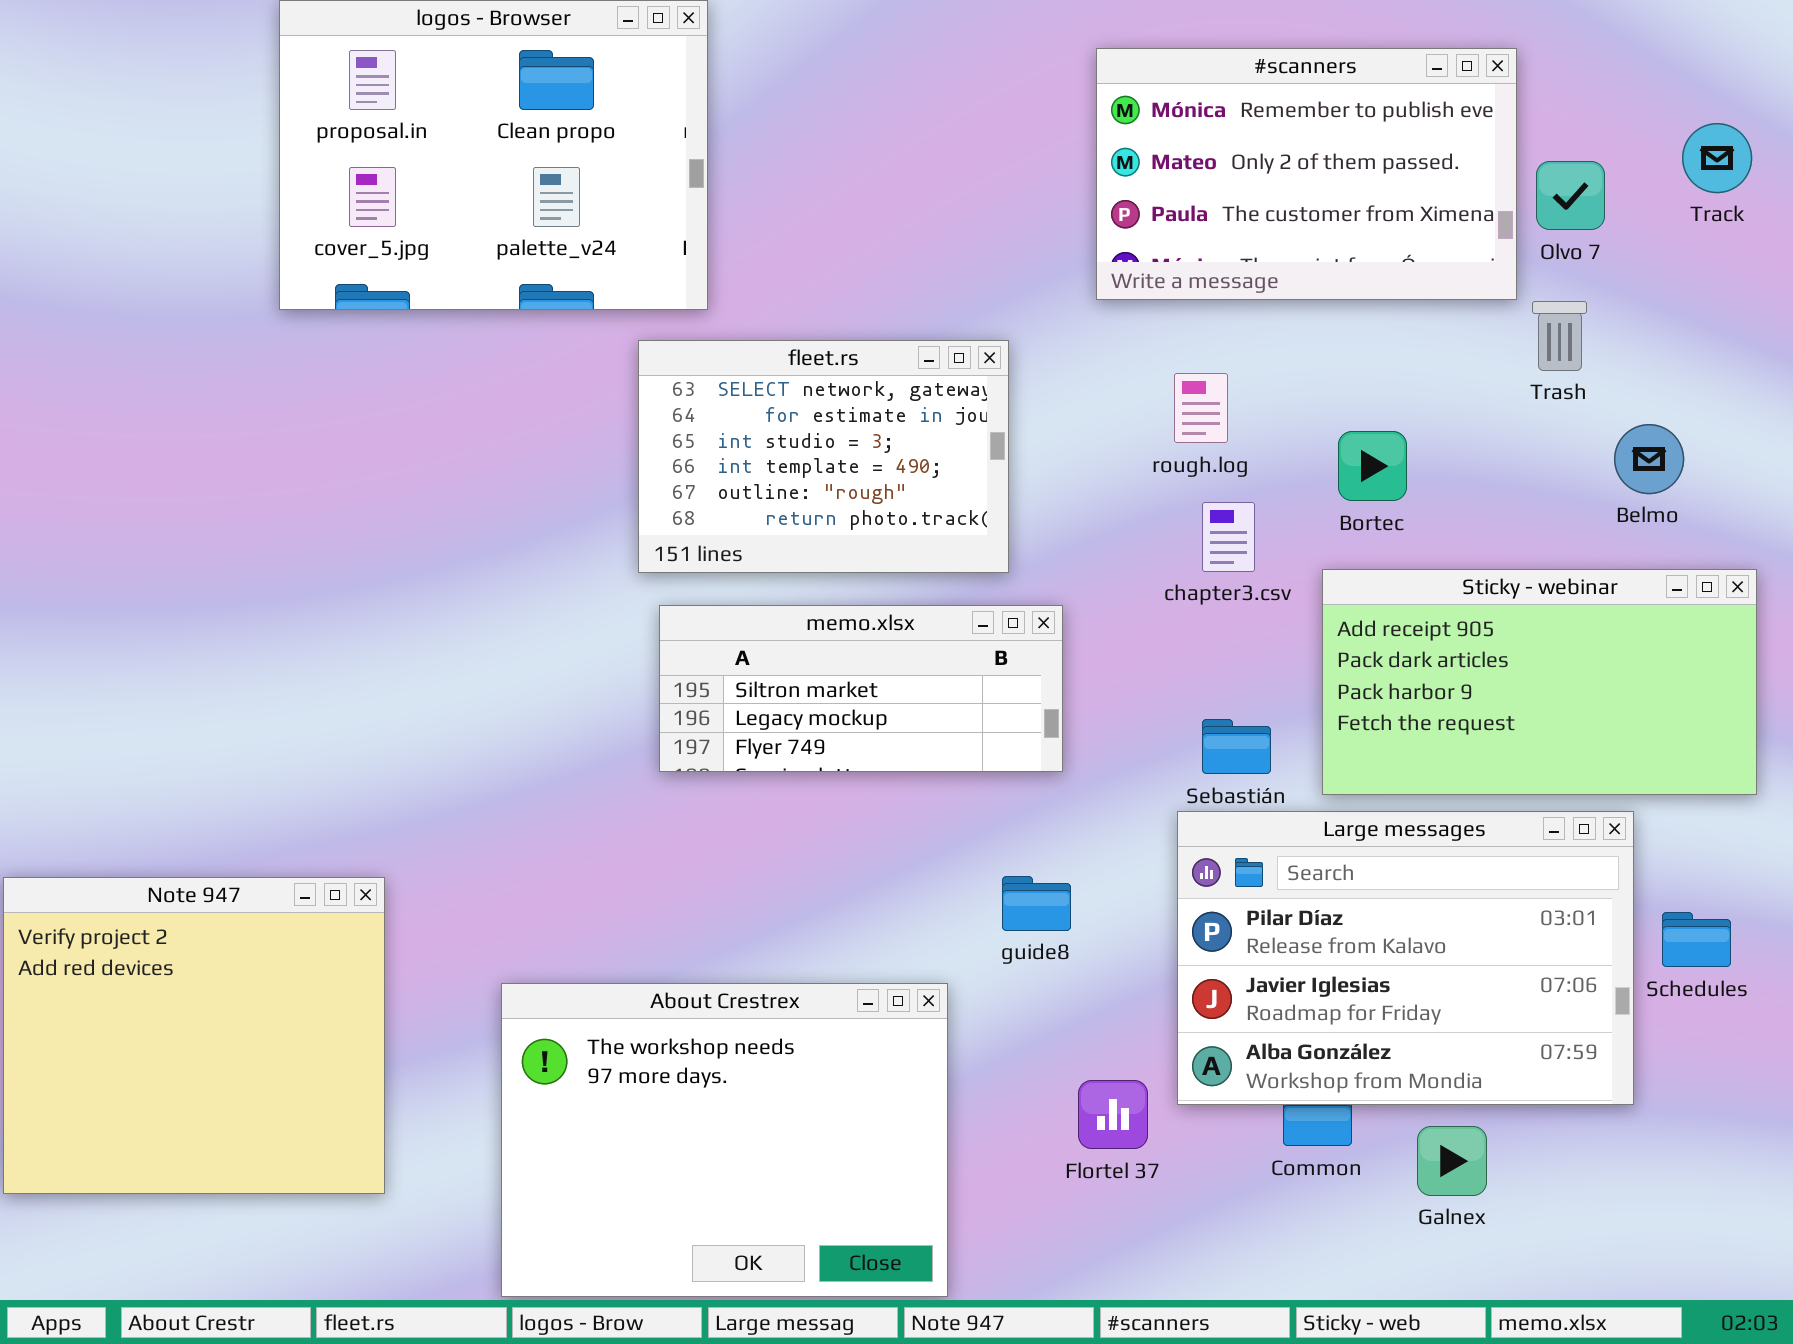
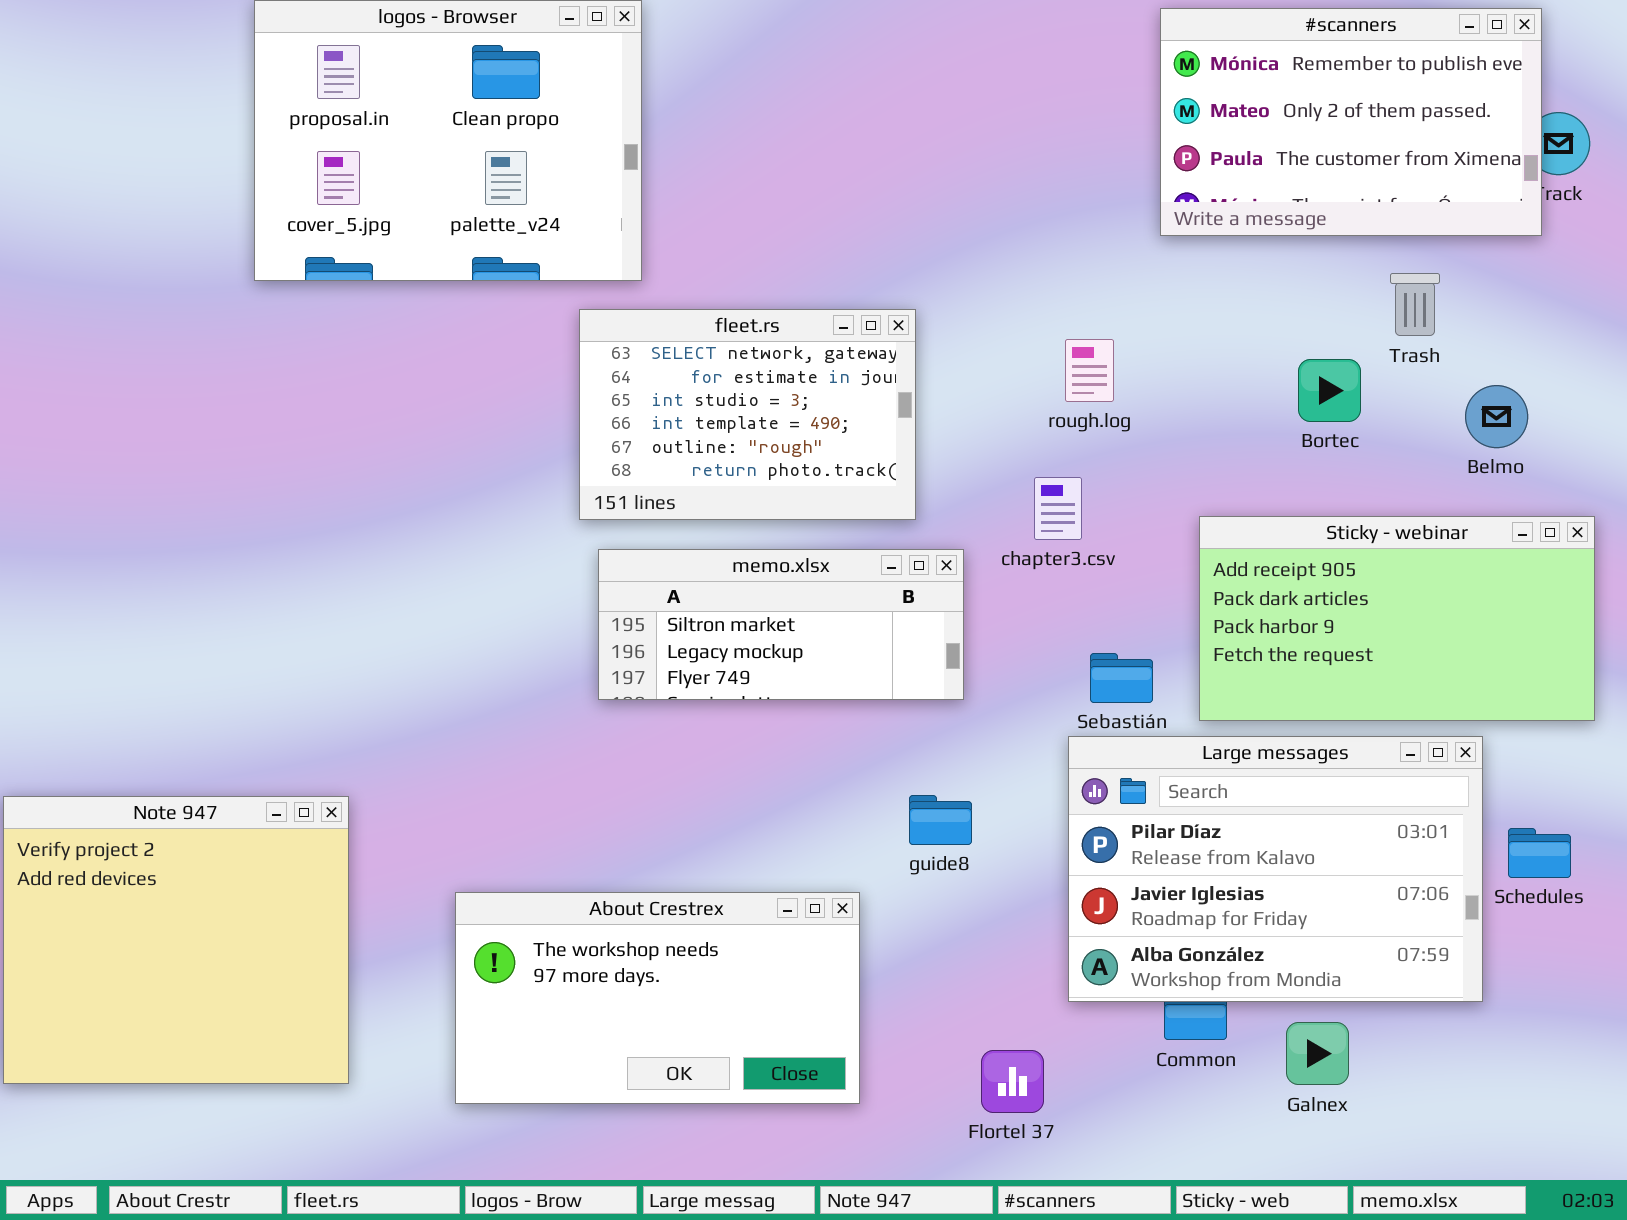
#scanners: [1096,48,1517,300] -> [1160,8,1542,236], moved
Bortec: [1338,431,1407,501] -> [1298,359,1361,422], moved
chapter3.csv: [1202,502,1255,572] -> [1034,477,1082,540], moved
About Crestrex: [501,983,948,1297] -> [455,892,860,1104], resized
Flortel 37: [1078,1080,1148,1149] -> [981,1050,1044,1113], moved

